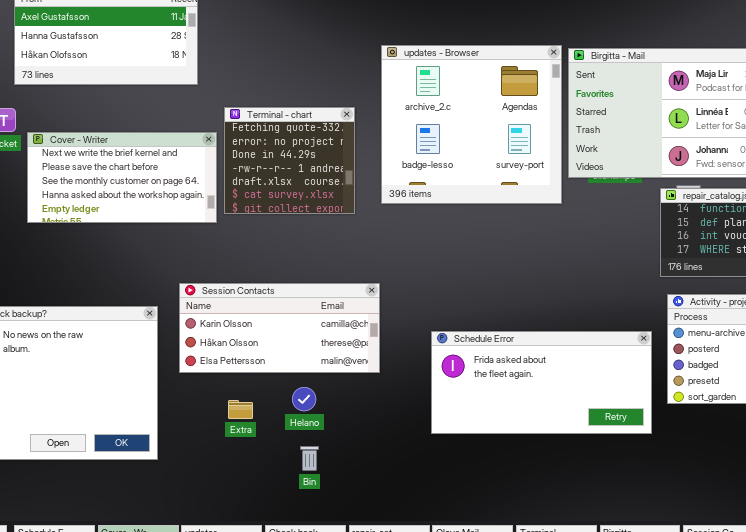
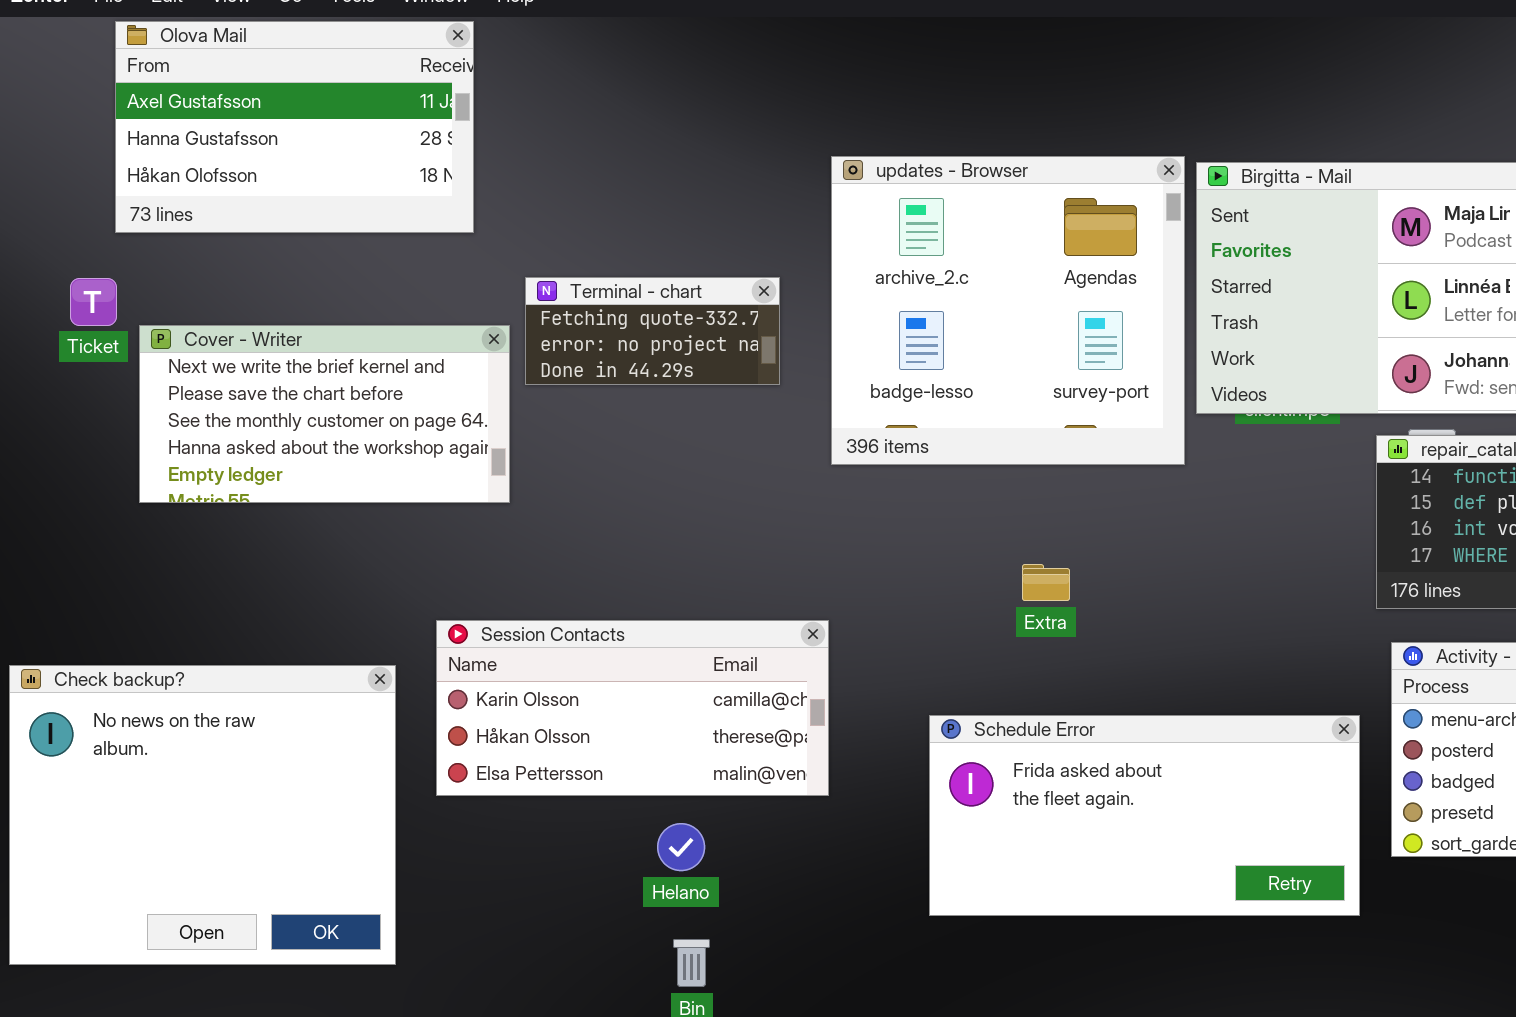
Terminal - chart: [224,107,355,214] -> [525,277,780,385], resized
Extra: [228,400,253,419] -> [1022,564,1070,601], moved

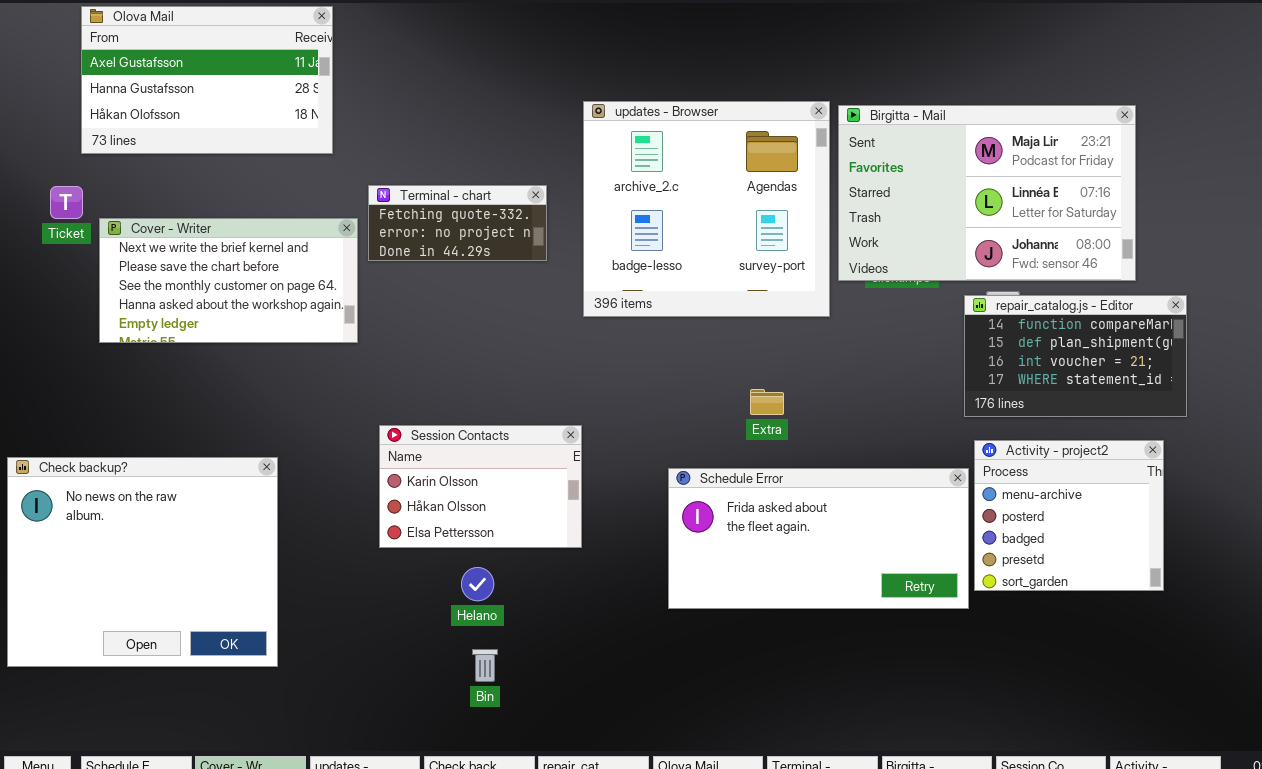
Extra: [1022,564,1070,601] -> [750,389,784,415], moved
Session Contacts: [436,620,829,796] -> [379,425,582,548], resized
Schedule Error: [929,715,1360,916] -> [668,468,969,609], moved

